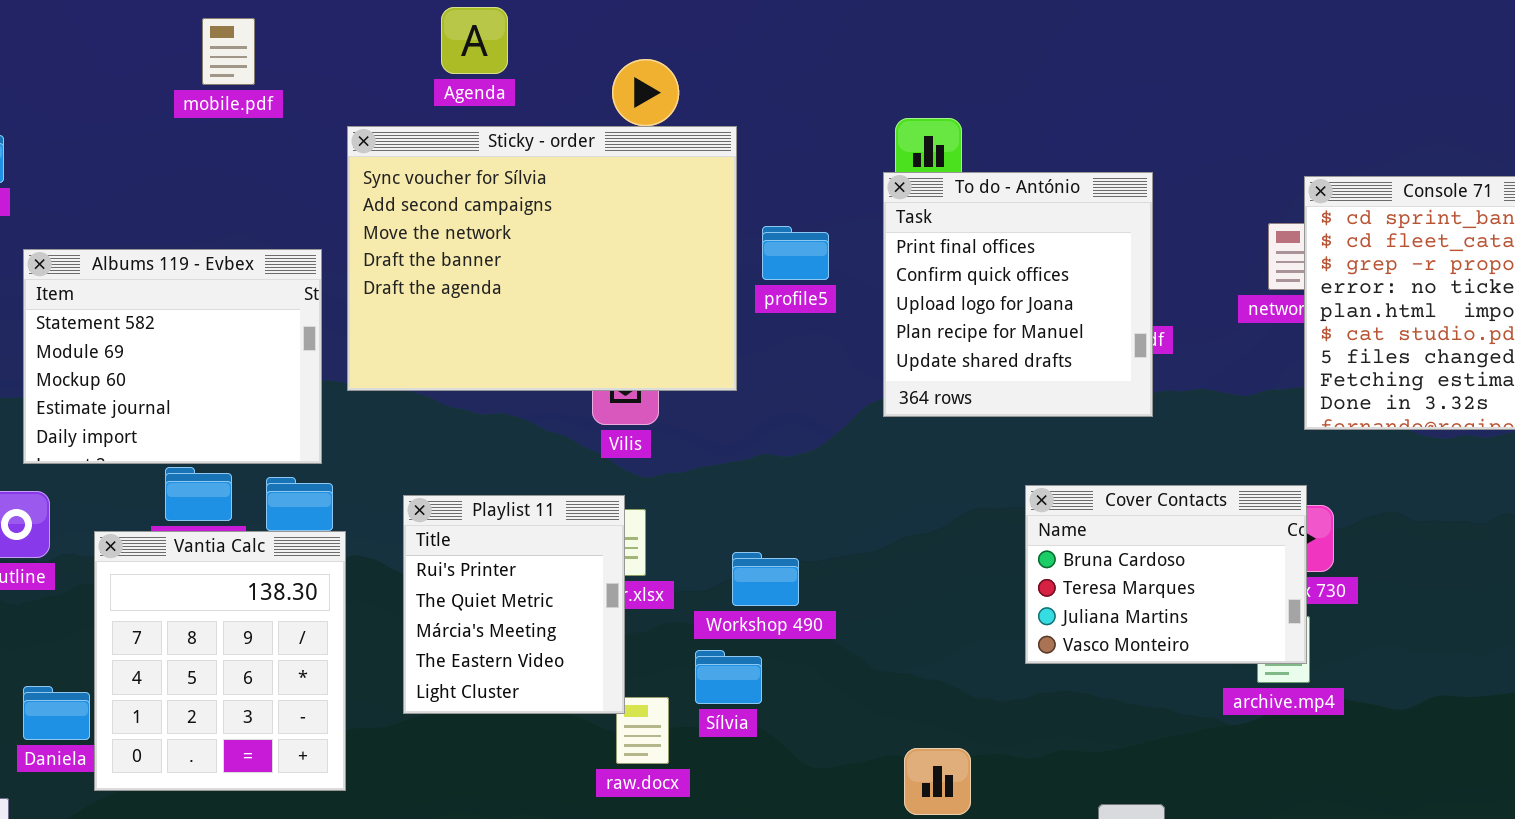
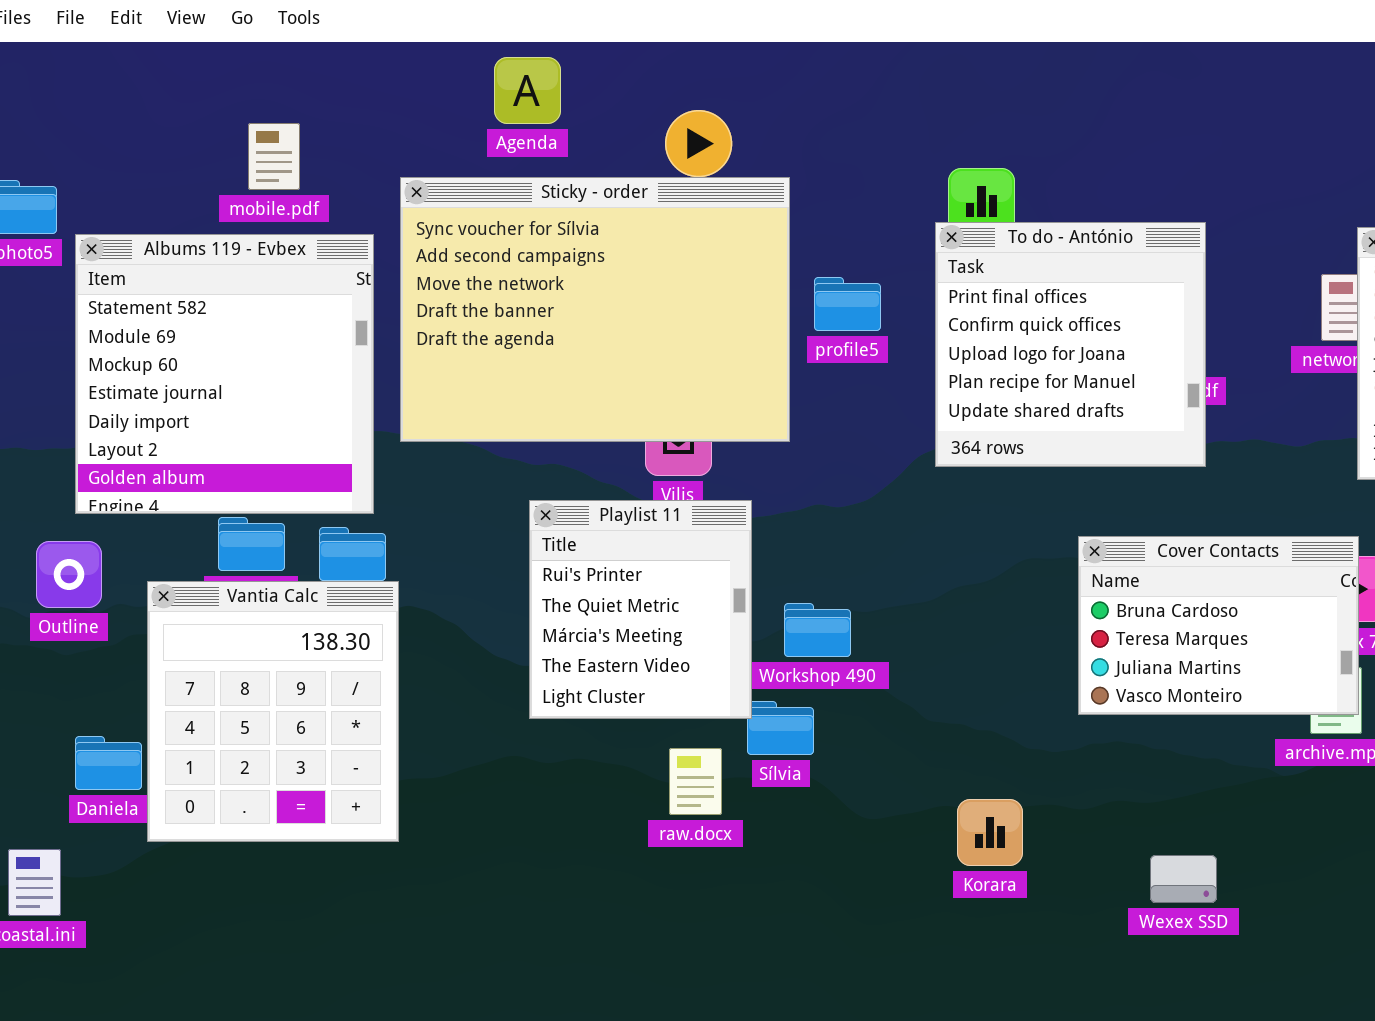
mobile.pdf: [202,18,255,85] -> [248,123,300,190], moved
Albums 119 - Evbex: [23,249,322,464] -> [75,234,374,514], resized
Playlist 11: [403,495,625,714] -> [529,500,752,719], moved

